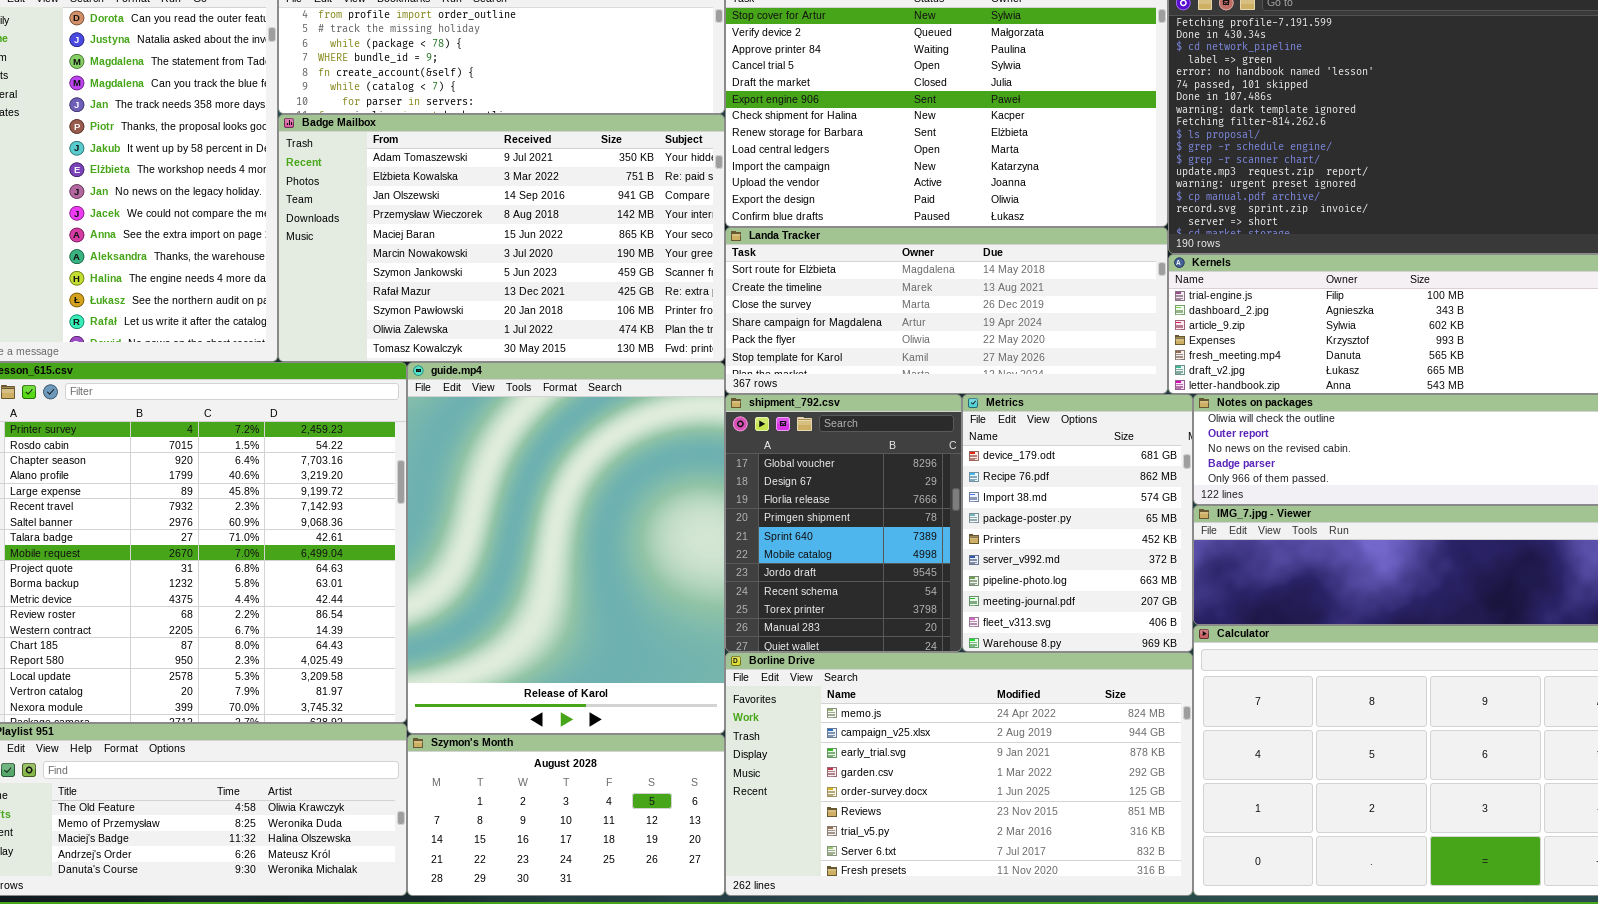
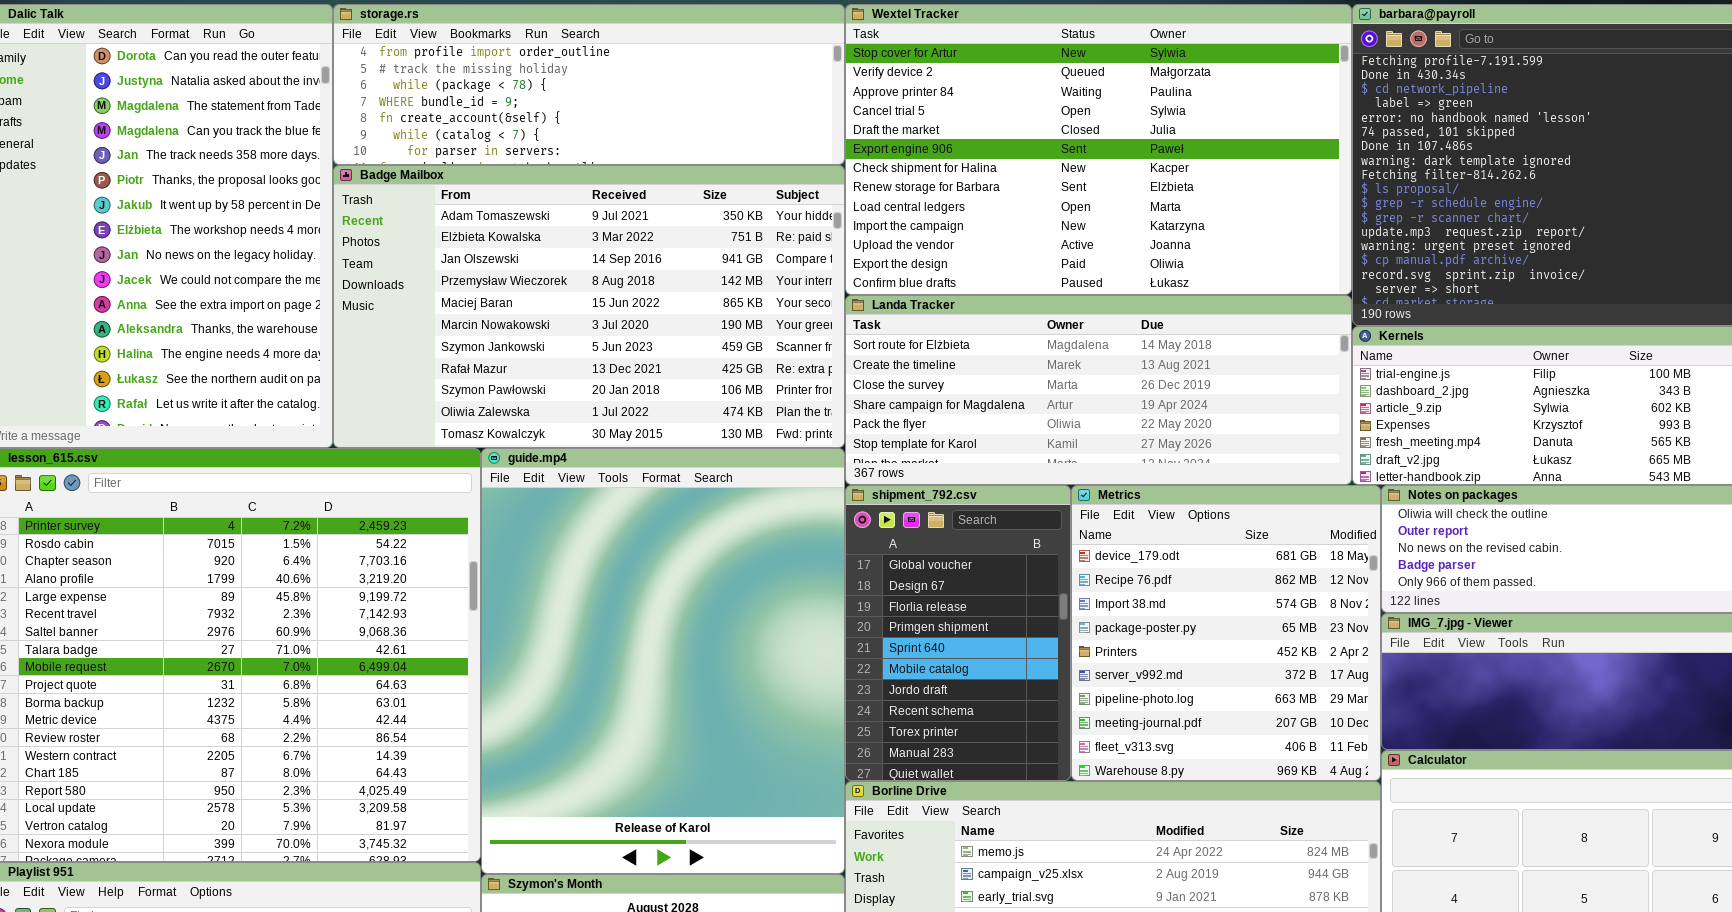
shipment_792.csv: [725,394,962,652] -> [845,485,1071,781], resized
Metrics: [962,394,1193,652] -> [1071,485,1381,781], resized

